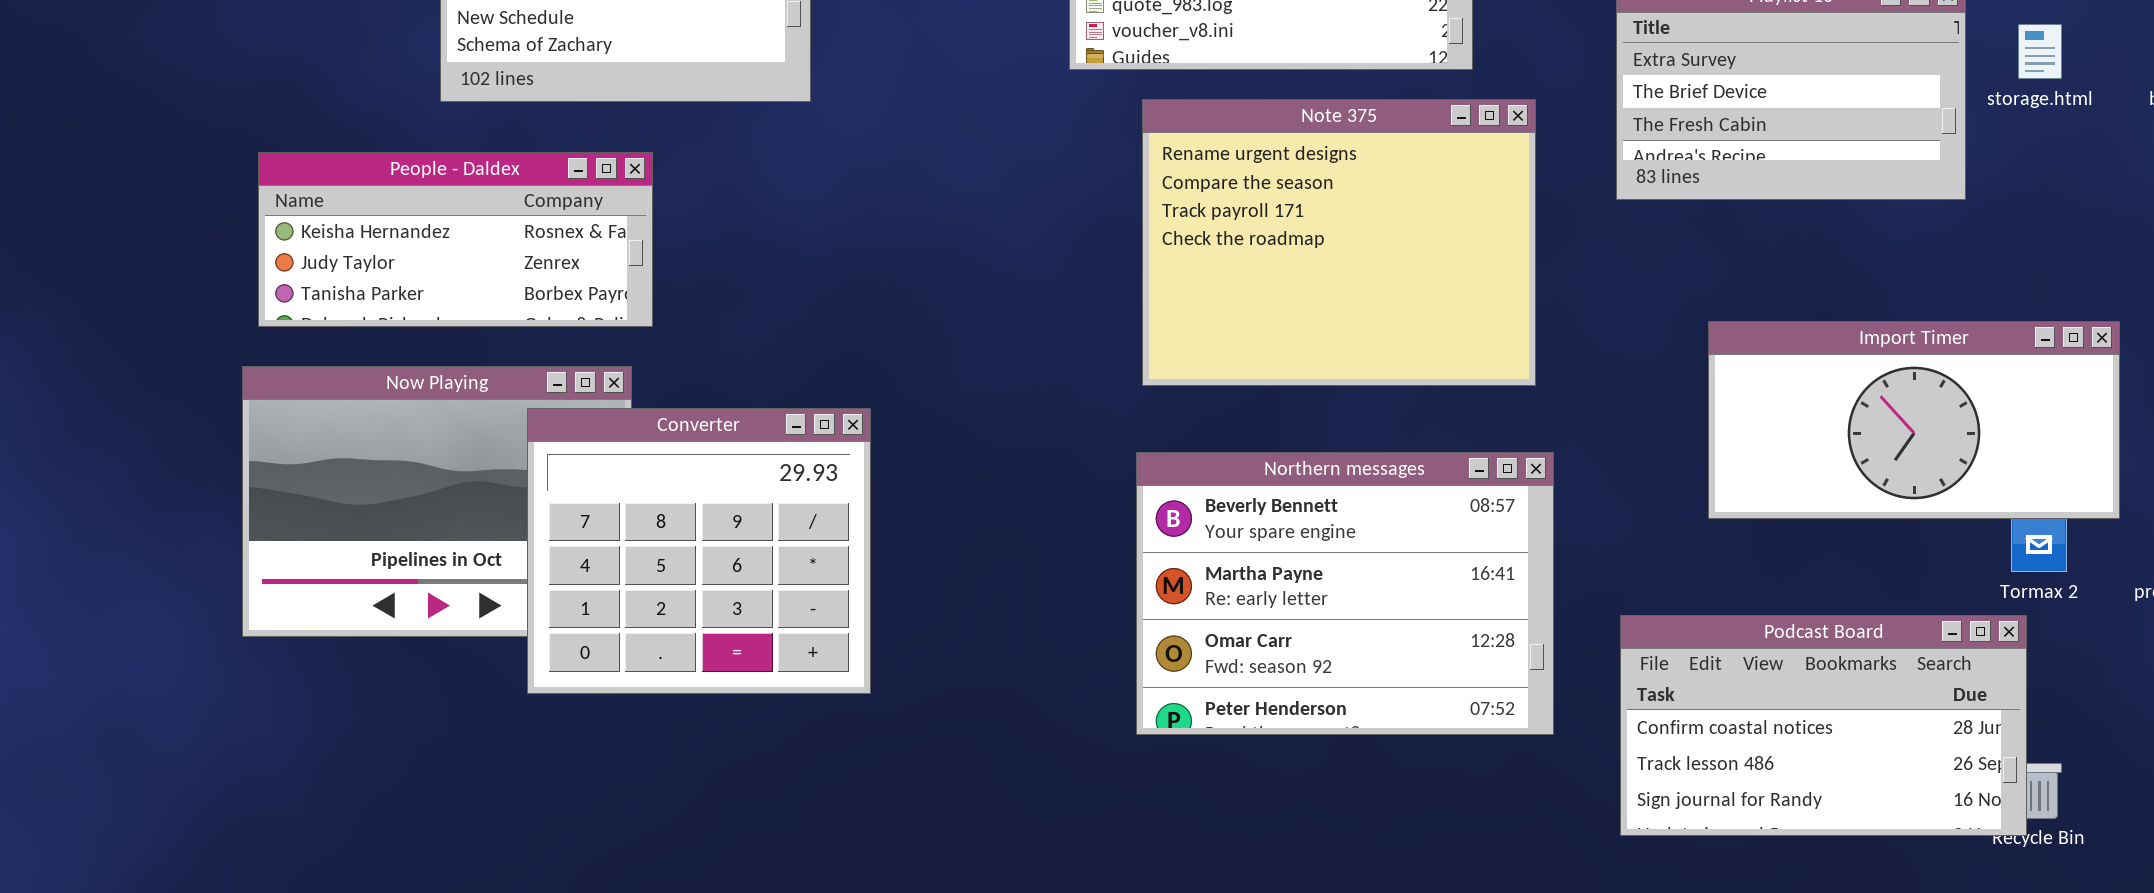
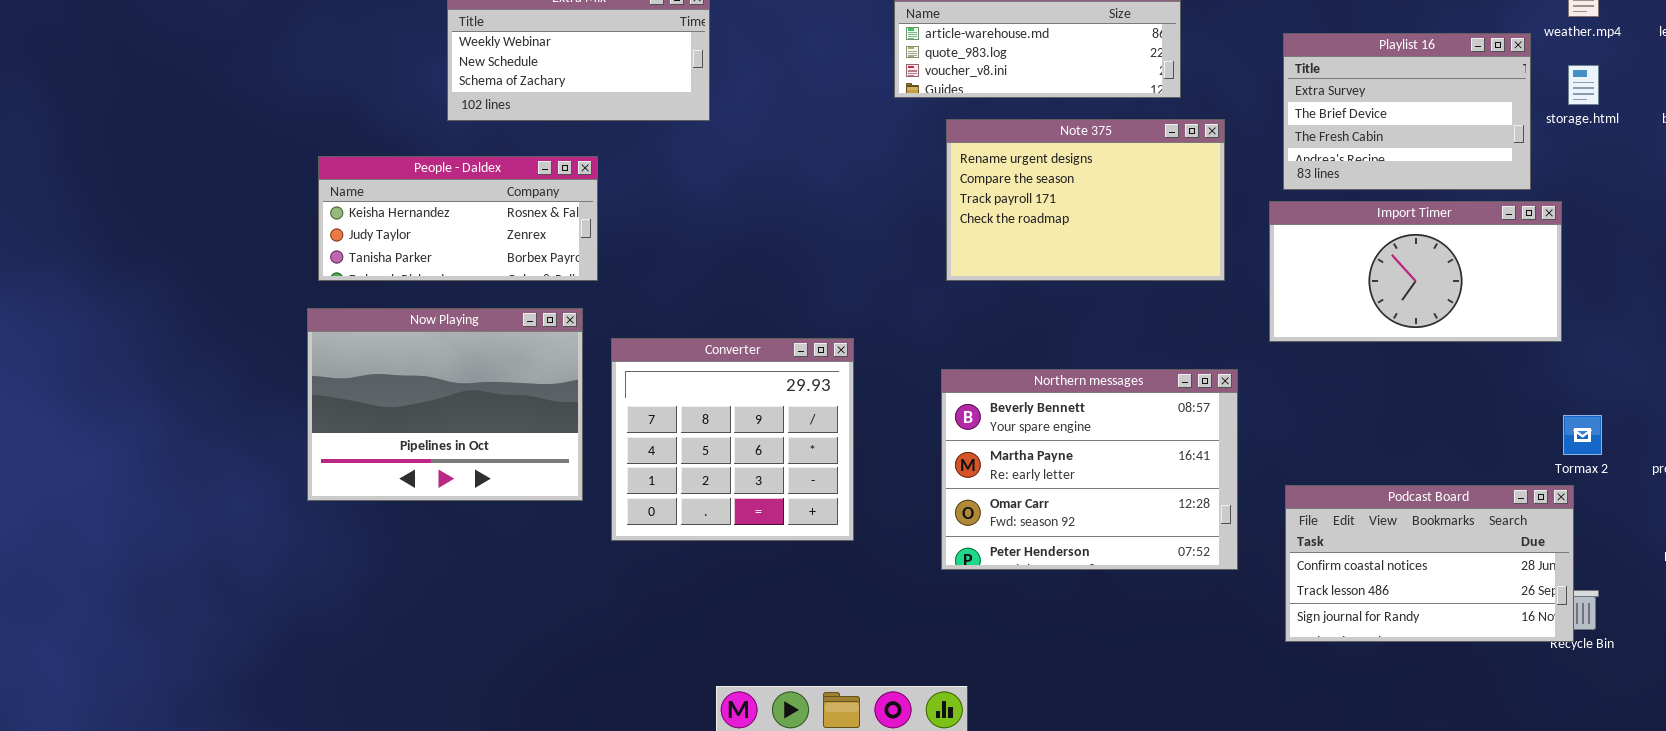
Note 375: [1142,99,1536,386] -> [946,119,1225,281], resized
Import Timer: [1708,321,2120,519] -> [1269,201,1562,342], moved
Converter: [527,408,871,694] -> [611,338,854,541], moved

